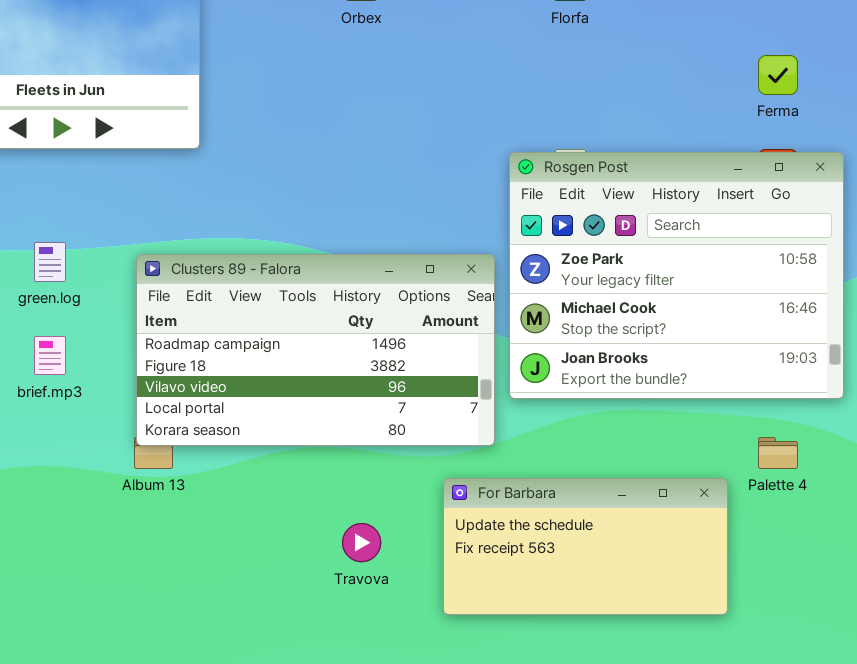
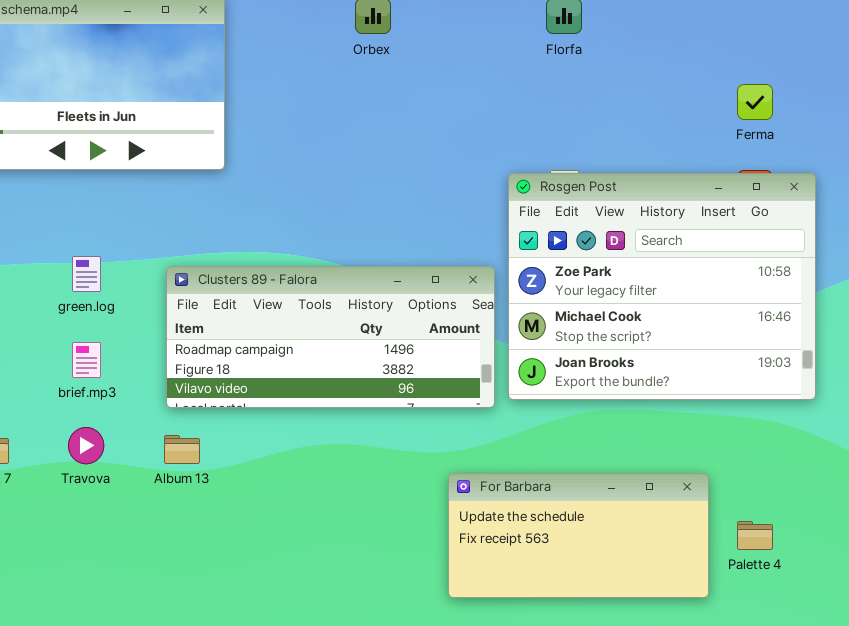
Clusters 89 - Falora: [136,254,495,446] -> [166,266,495,408], resized
Palette 4: [758,437,798,469] -> [737,521,773,550], moved
Travova: [342,523,381,562] -> [68,427,104,464], moved

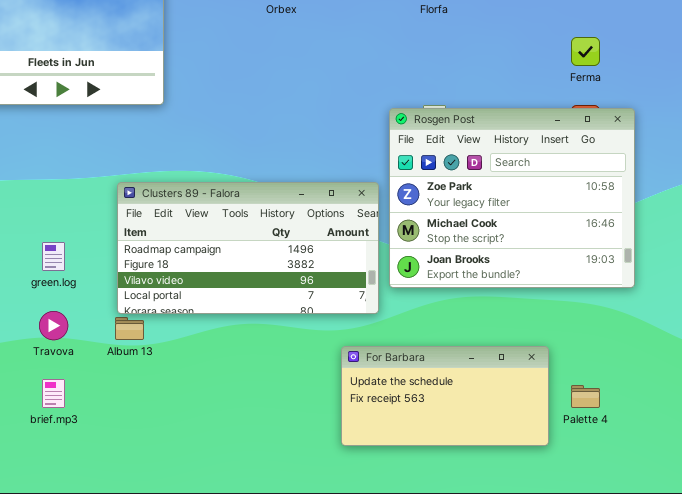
green.log: [72,256,101,292] -> [42,242,65,271], moved
Clusters 89 - Falora: [166,266,495,408] -> [117,182,379,314], resized
brief.mp3: [72,342,101,378] -> [42,379,65,408], moved

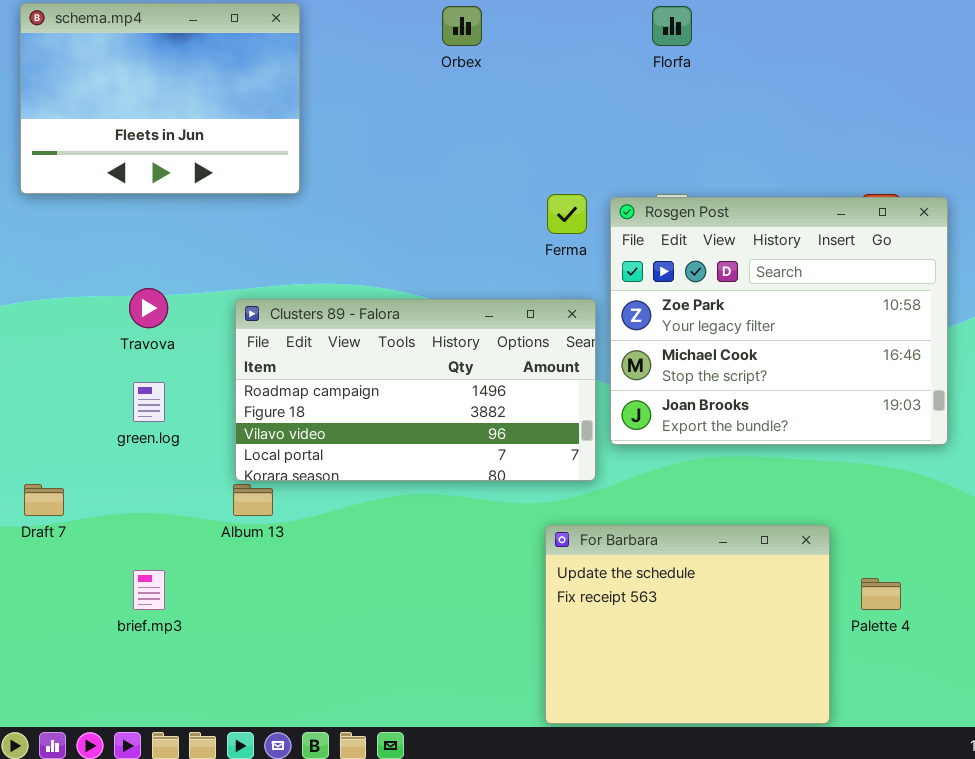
Ferma: [571,37,600,66] -> [547,194,587,234], moved
Travova: [39,311,68,340] -> [129,288,168,328], moved
For Barbara: [341,346,549,446] -> [545,525,830,724], resized

